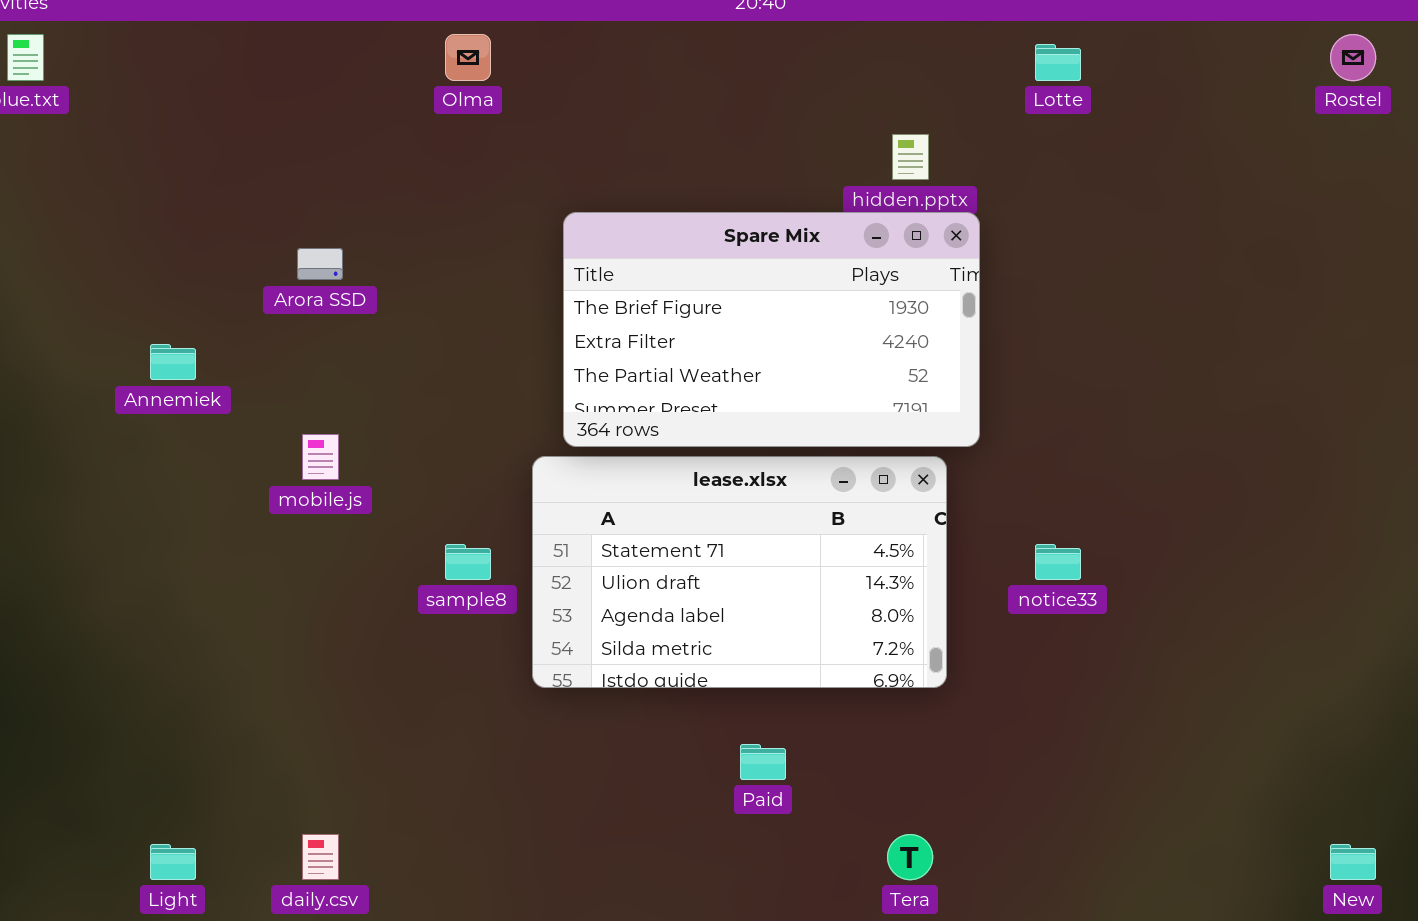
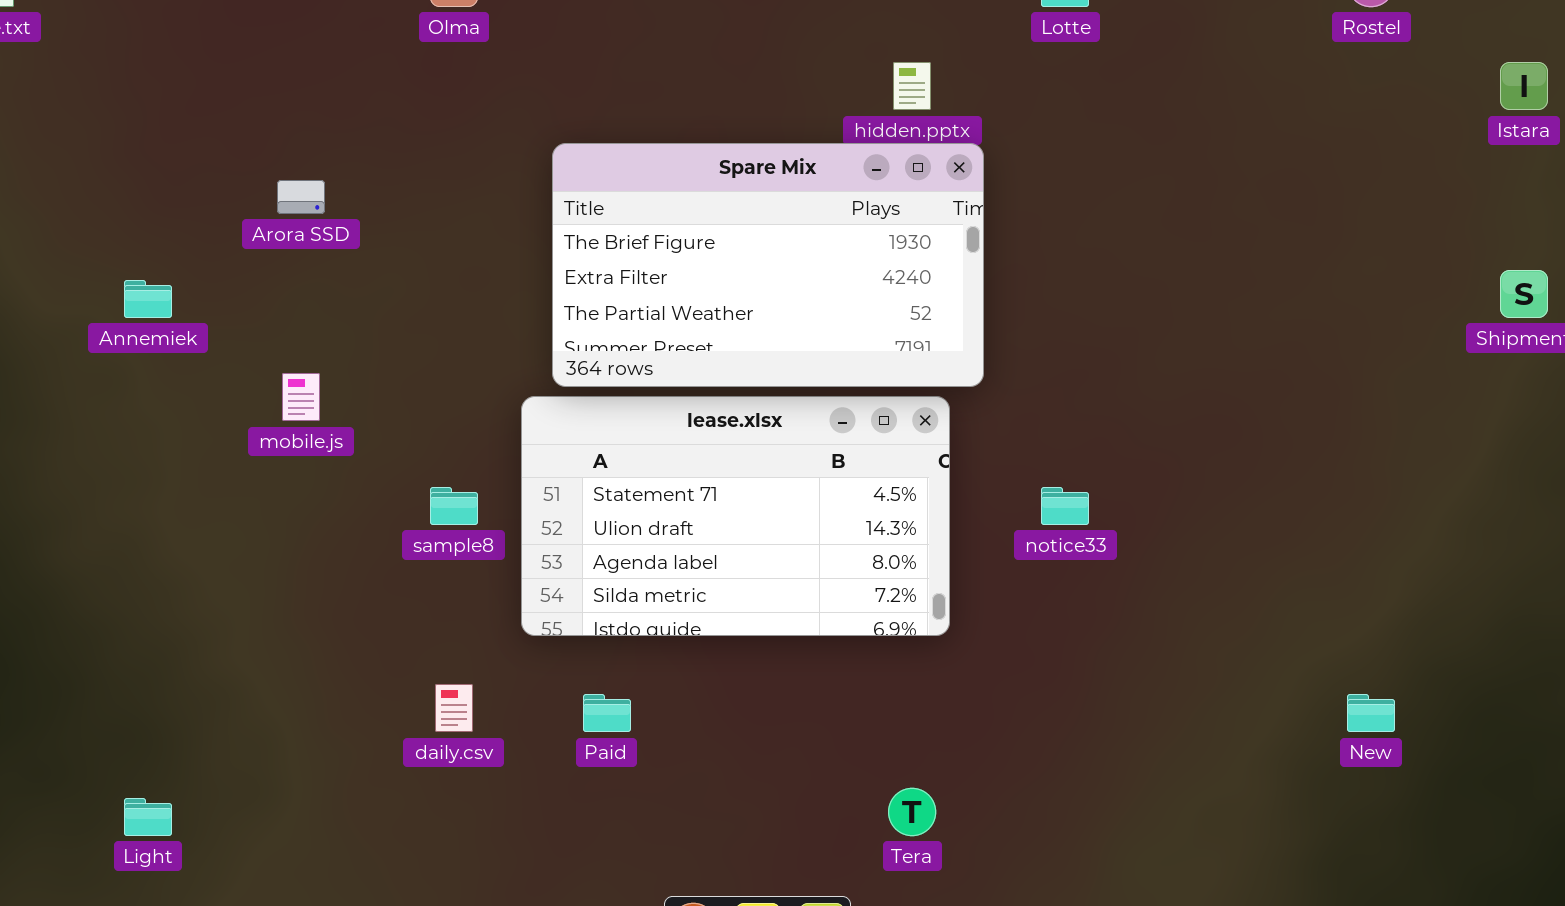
Paid: [740,744,786,780] -> [583,694,631,732], moved
daily.csv: [302,834,339,880] -> [435,684,473,732], moved
New: [1330,844,1376,880] -> [1347,694,1395,732], moved

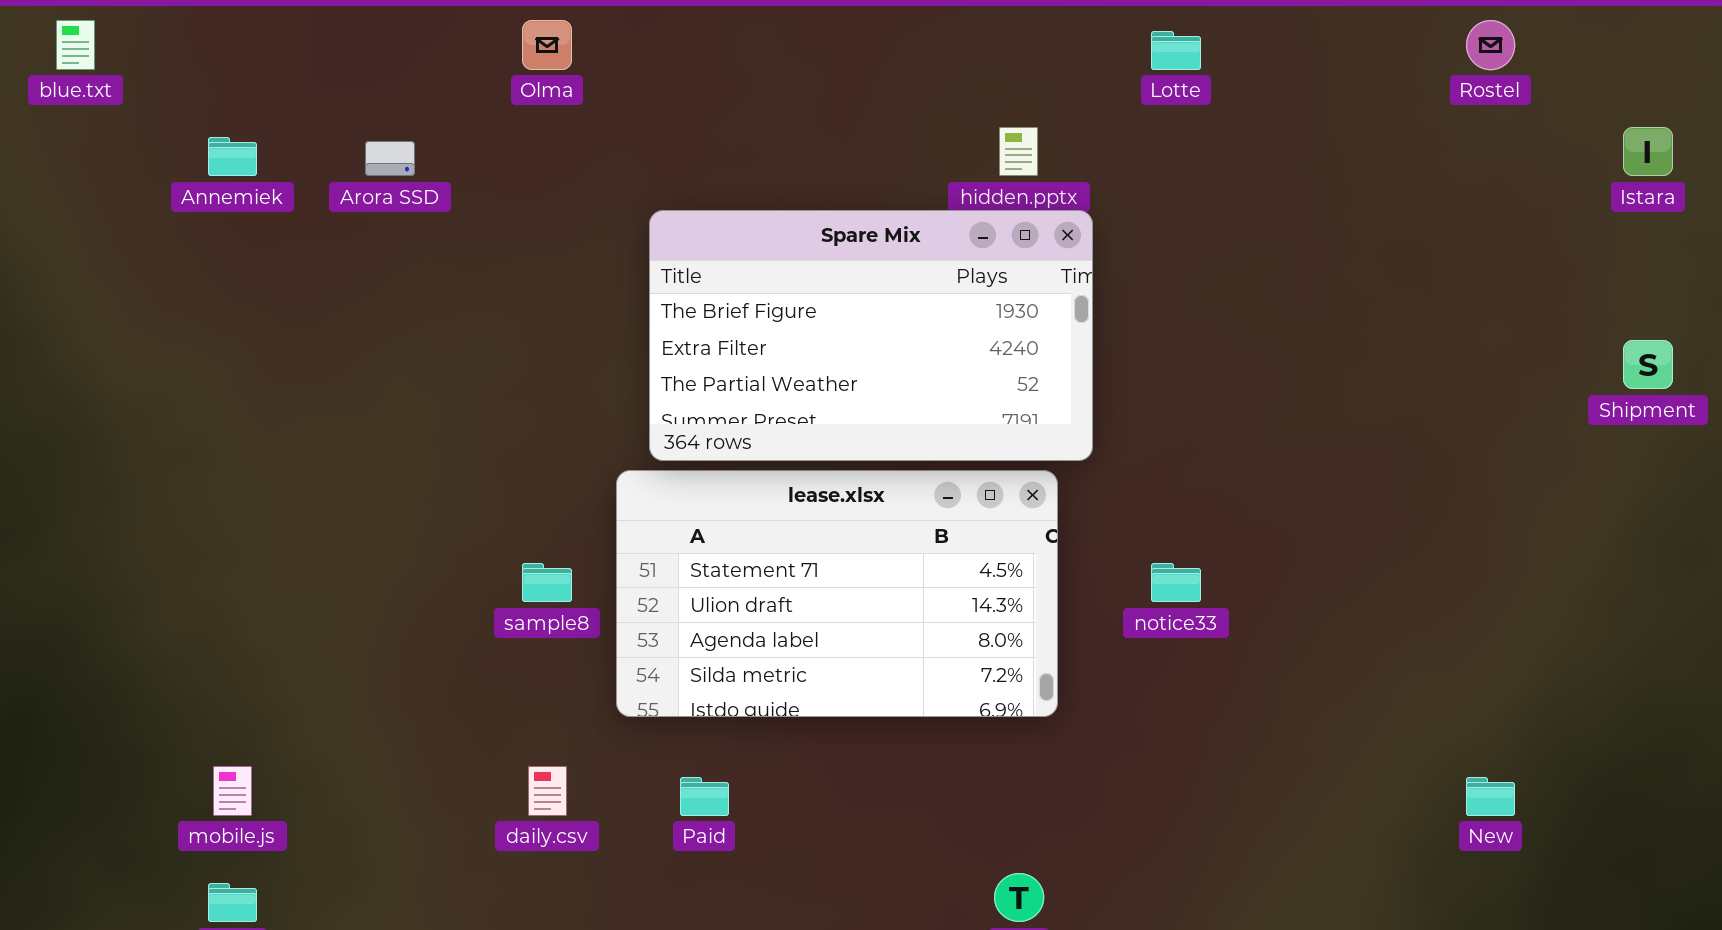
Arora SSD: [277,180,325,214] -> [365,141,415,176], moved
Annemiek: [124,280,172,318] -> [208,137,257,176], moved
mobile.js: [282,373,320,421] -> [213,766,252,816], moved

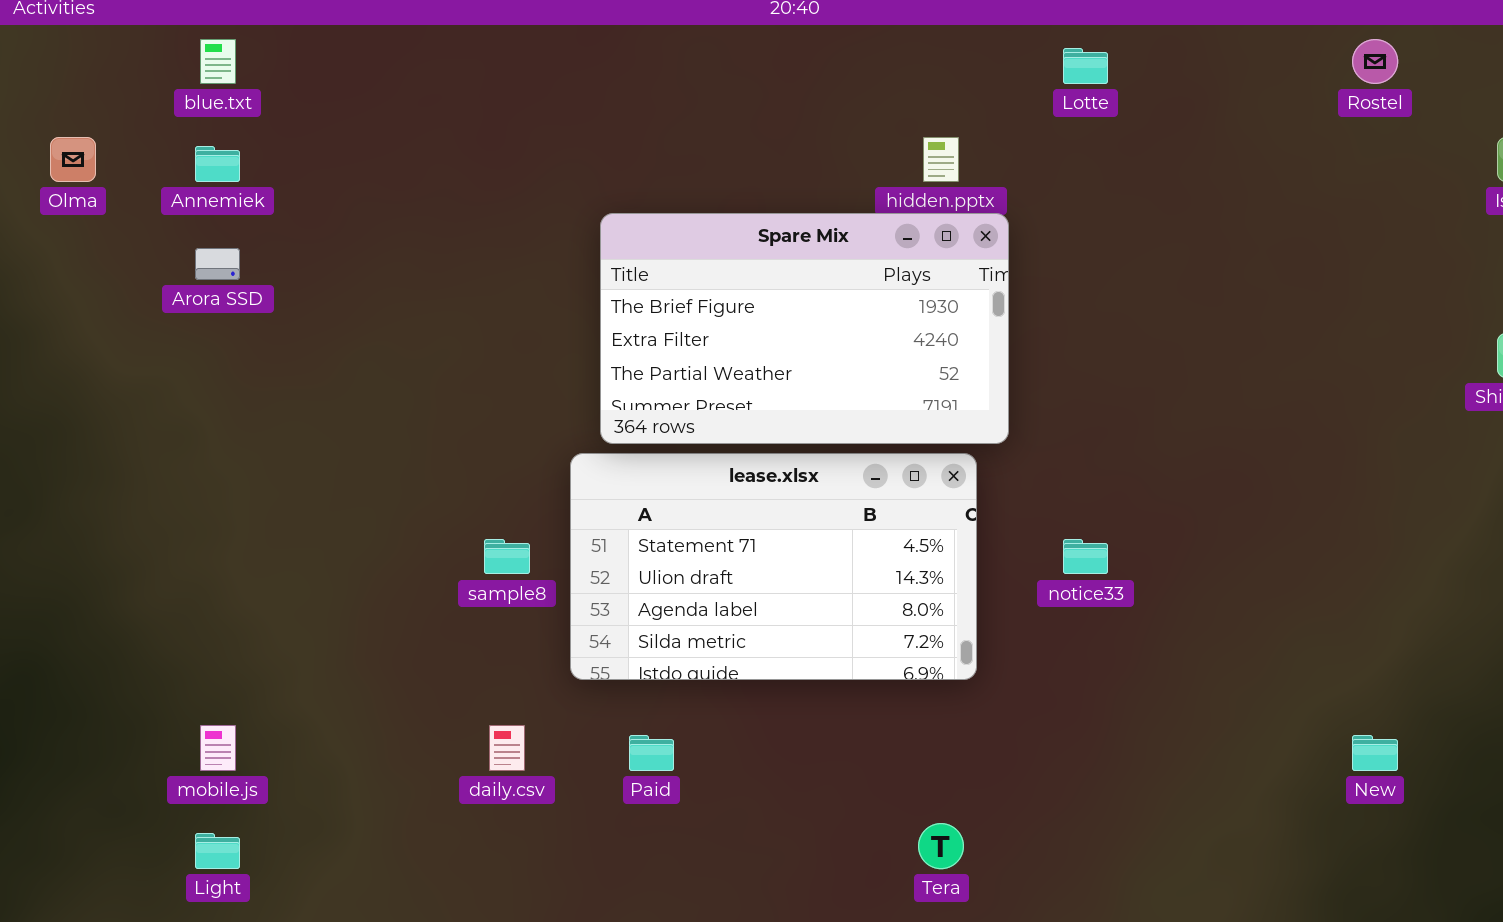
blue.txt: [56,20,95,70] -> [200,39,236,84], moved
Olma: [522,20,572,70] -> [50,137,96,182], moved
Arora SSD: [365,141,415,176] -> [195,248,240,280], moved

